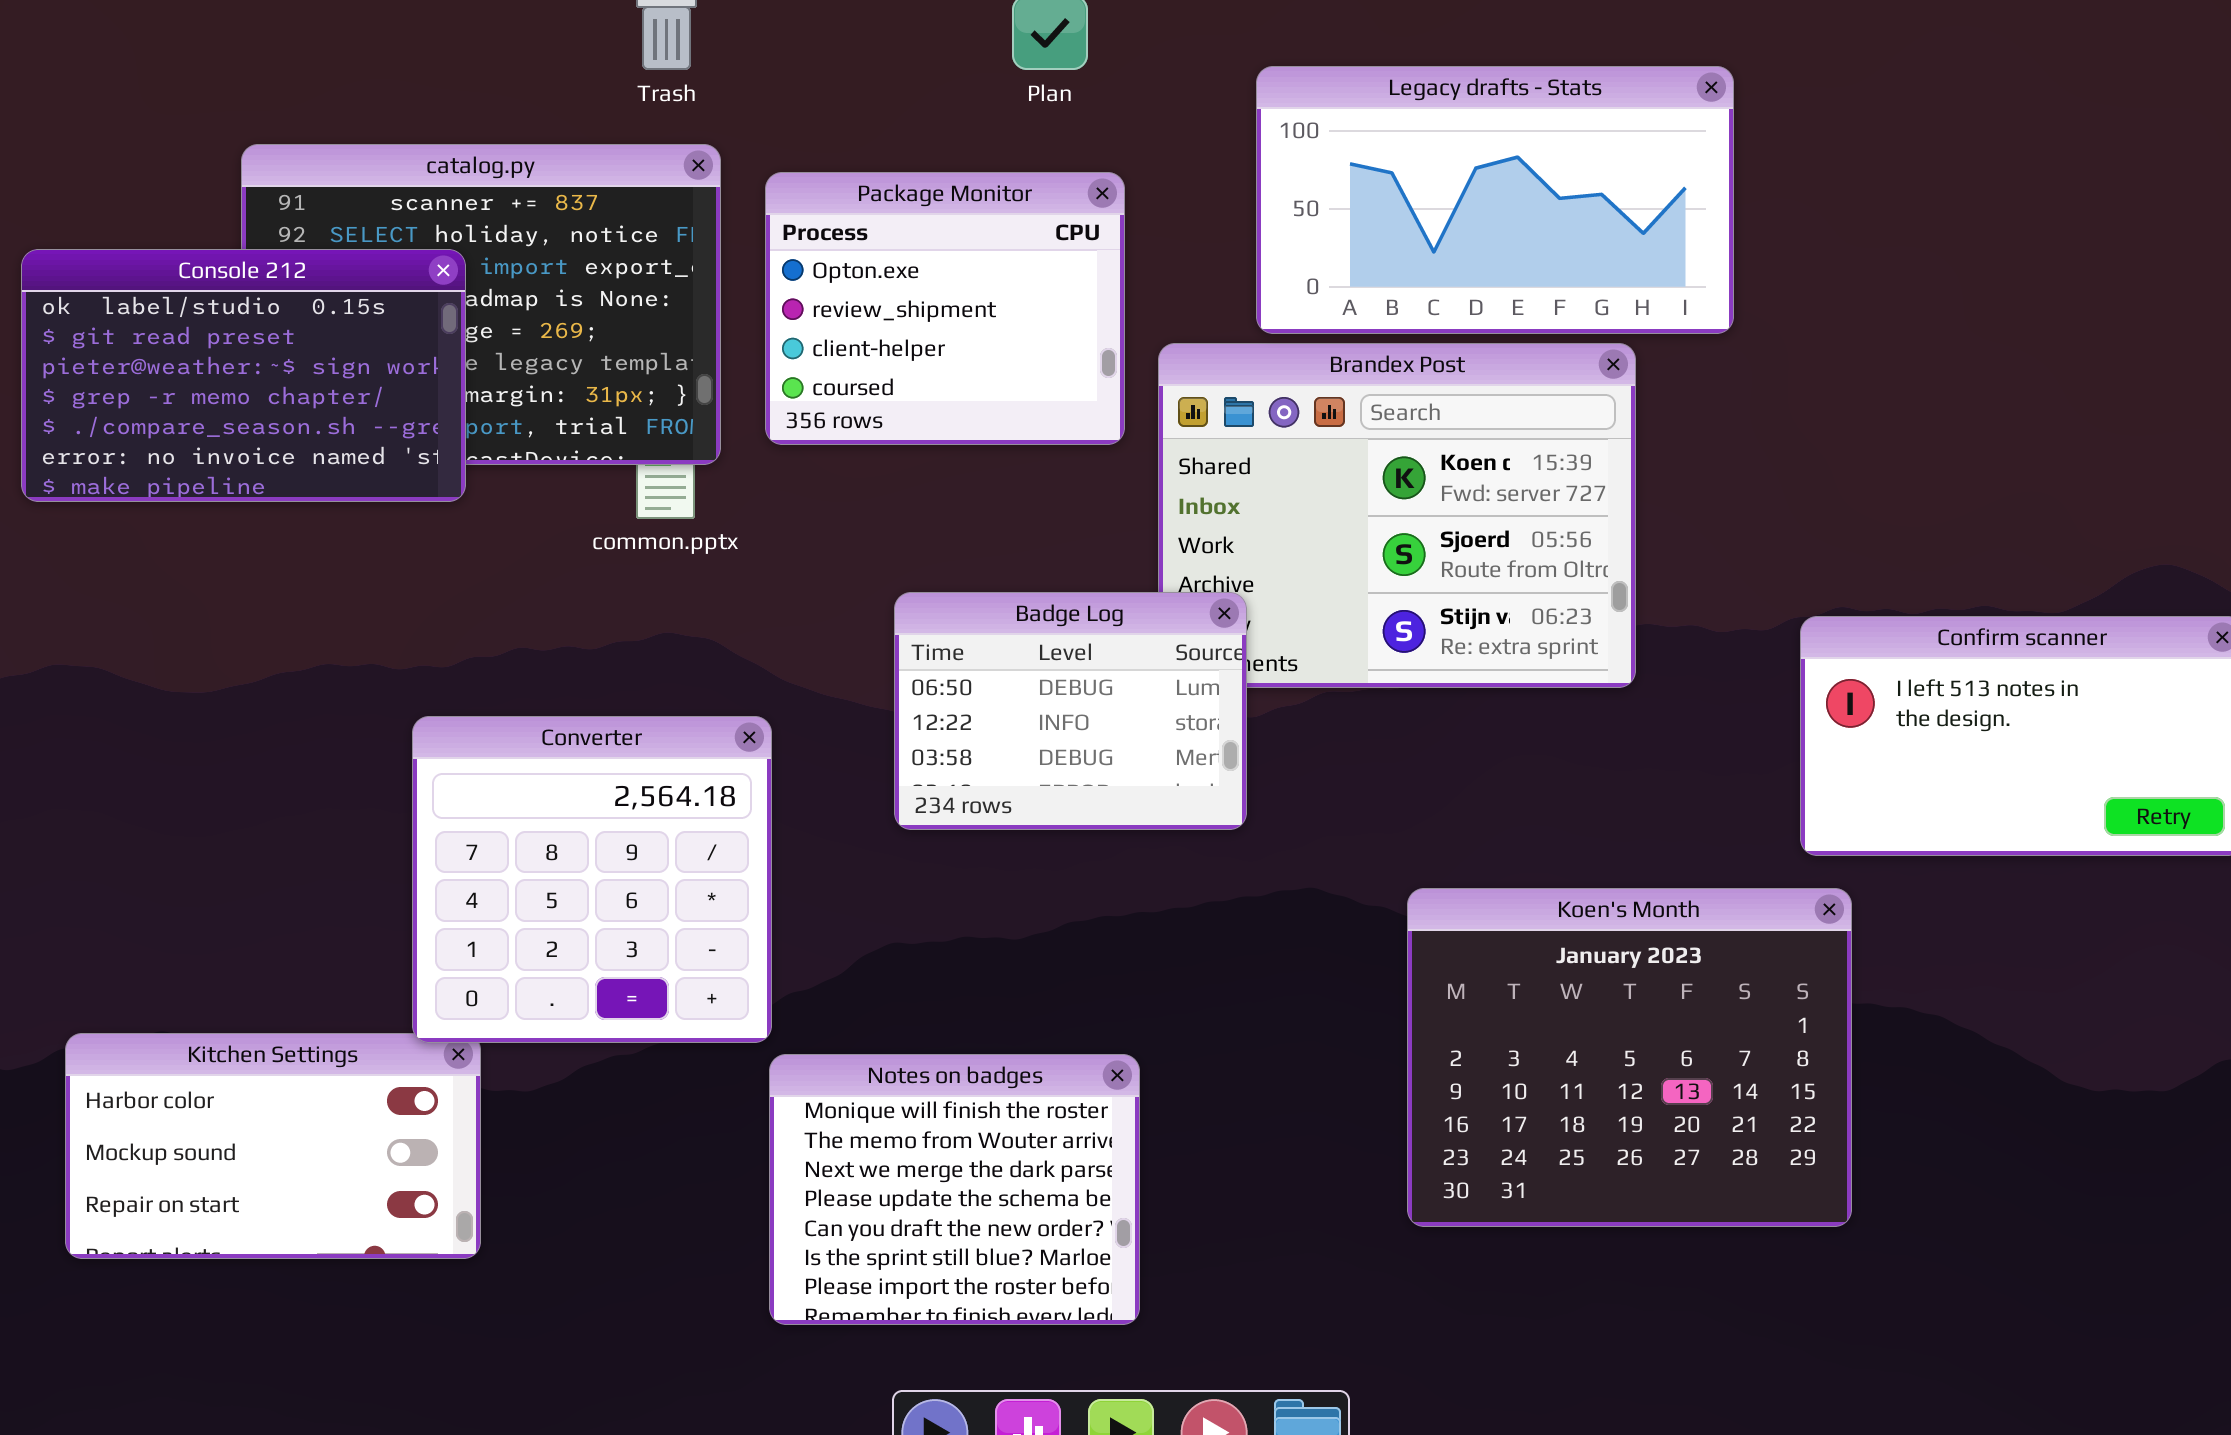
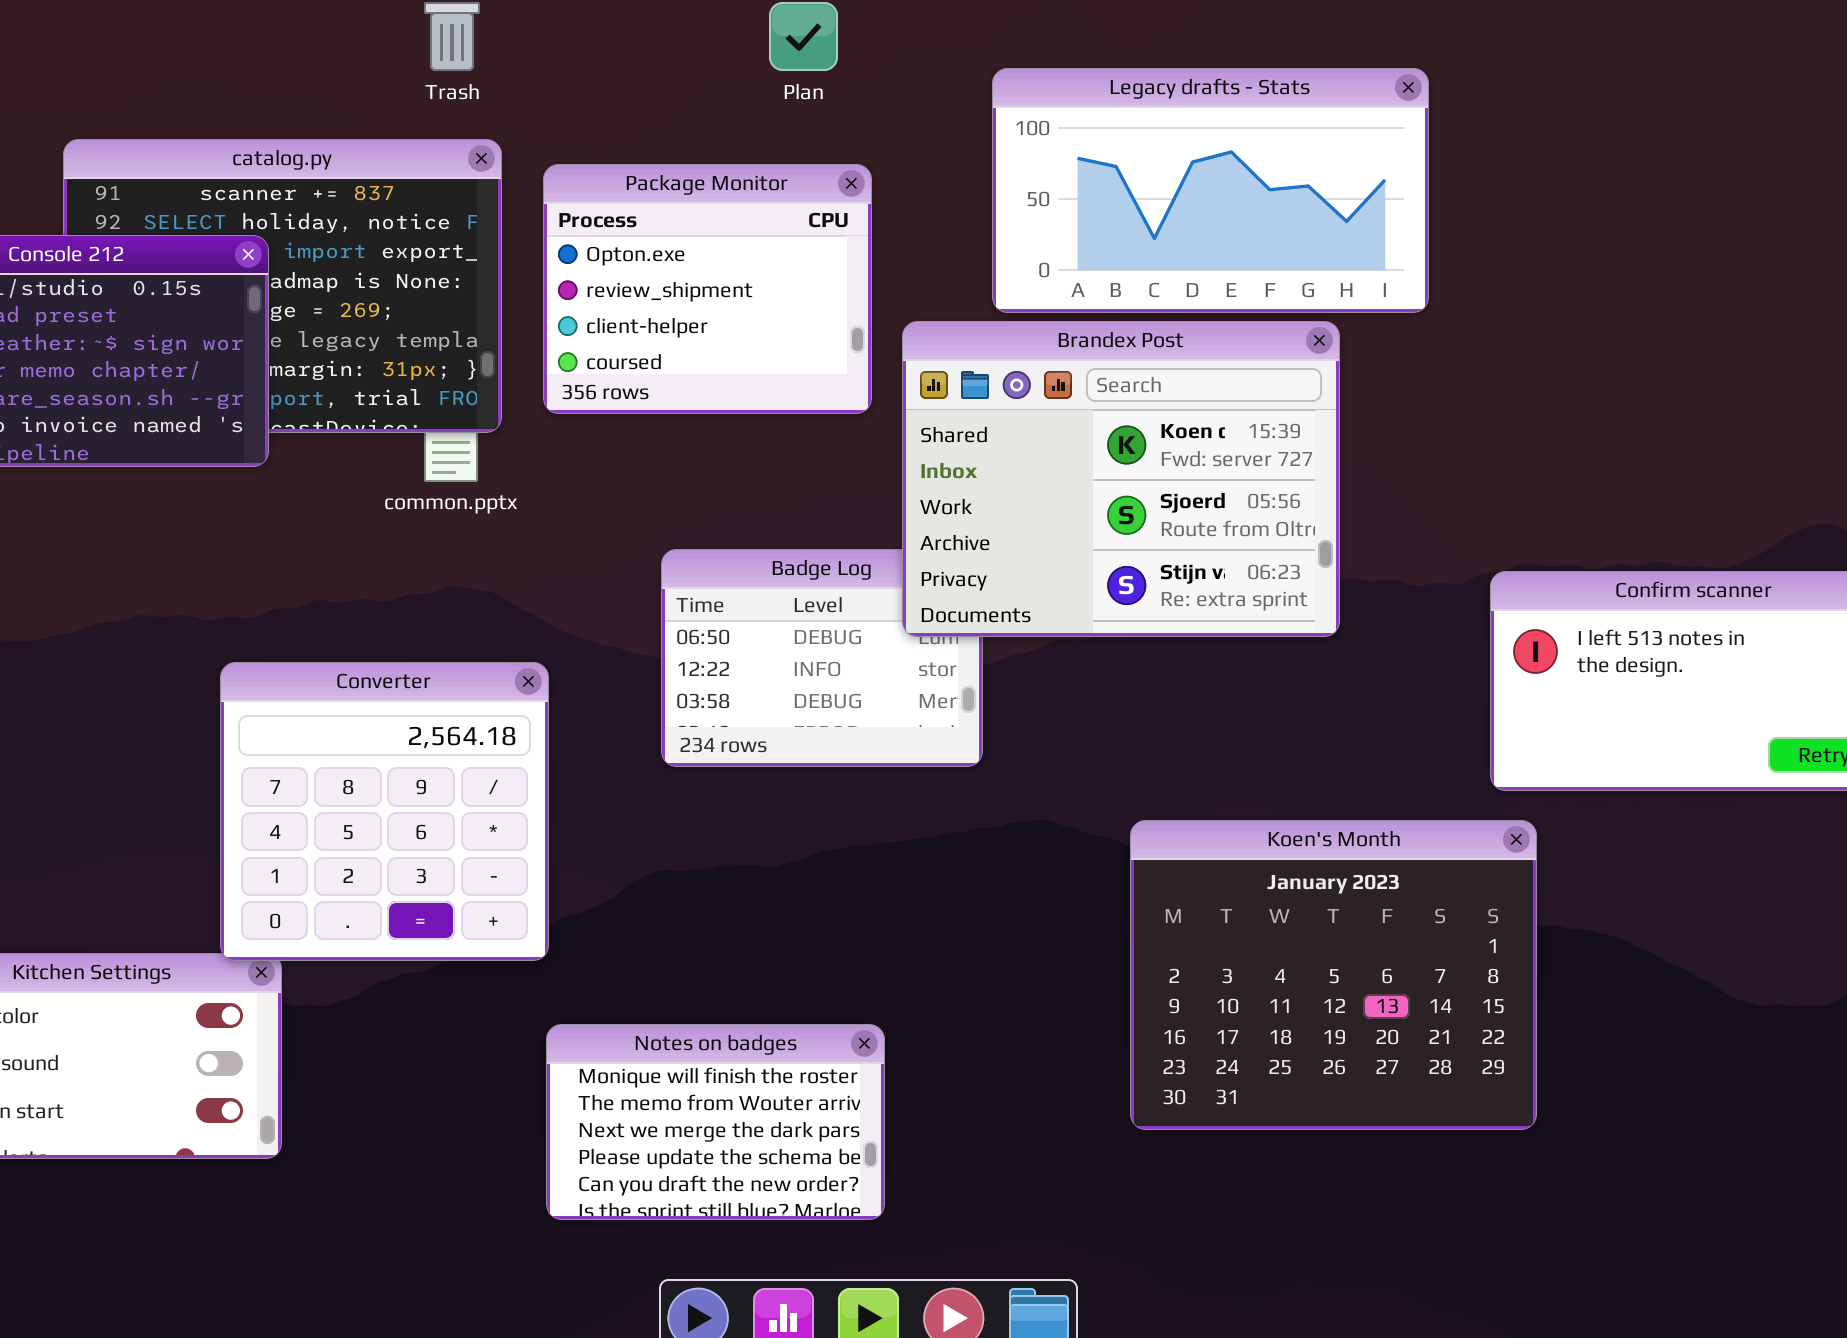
Brandex Post: [1158,343,1636,688] -> [902,321,1340,637], raised
Notes on badges: [769,1054,1140,1325] -> [546,1024,885,1220], resized

